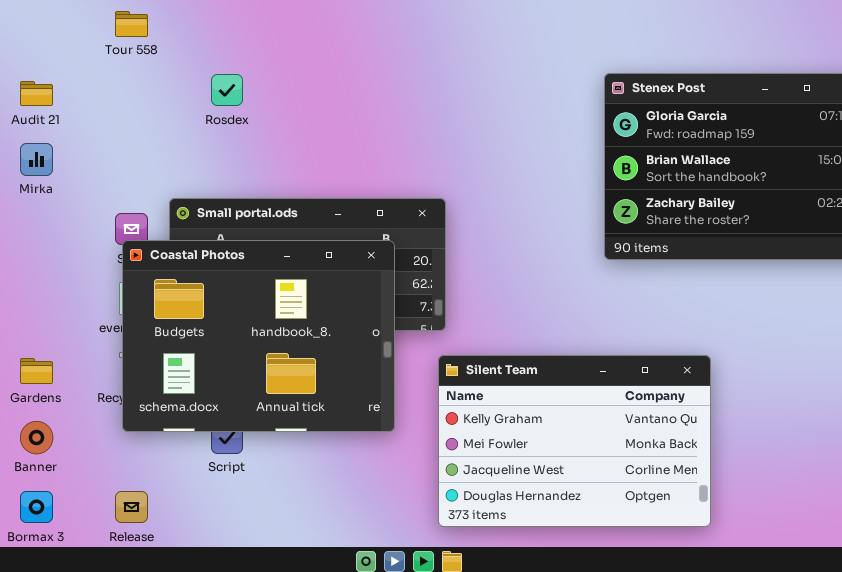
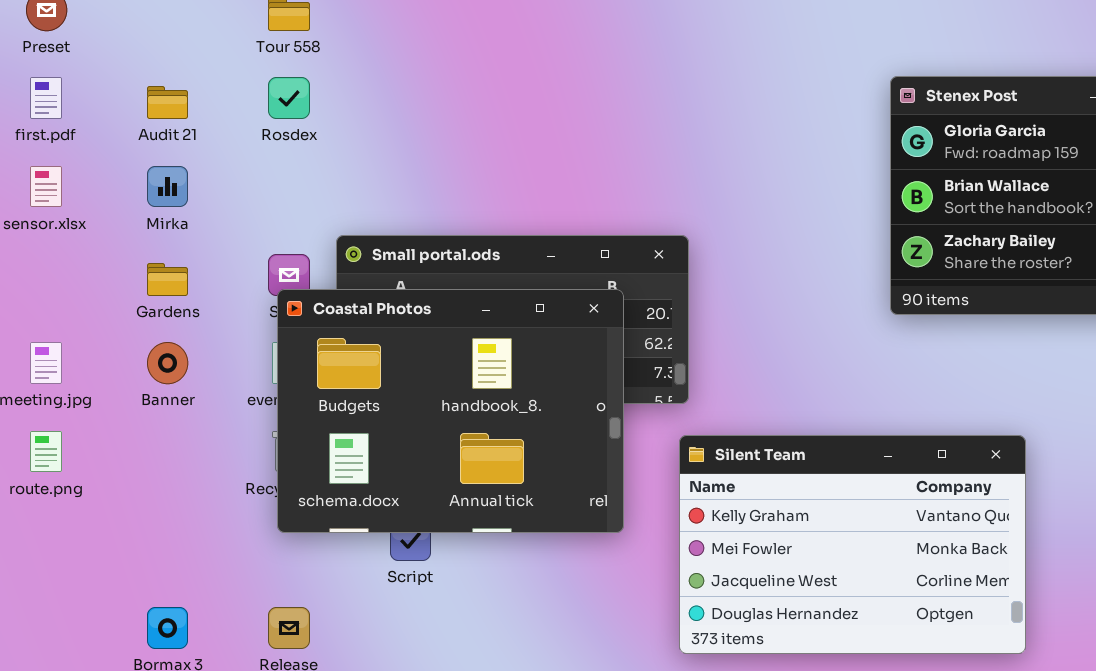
Rosdex: [211,74,243,106] -> [268,77,310,119], moved
Gardens: [20,358,53,384] -> [147,263,188,296], moved
Banner: [20,421,53,454] -> [147,342,188,384], moved

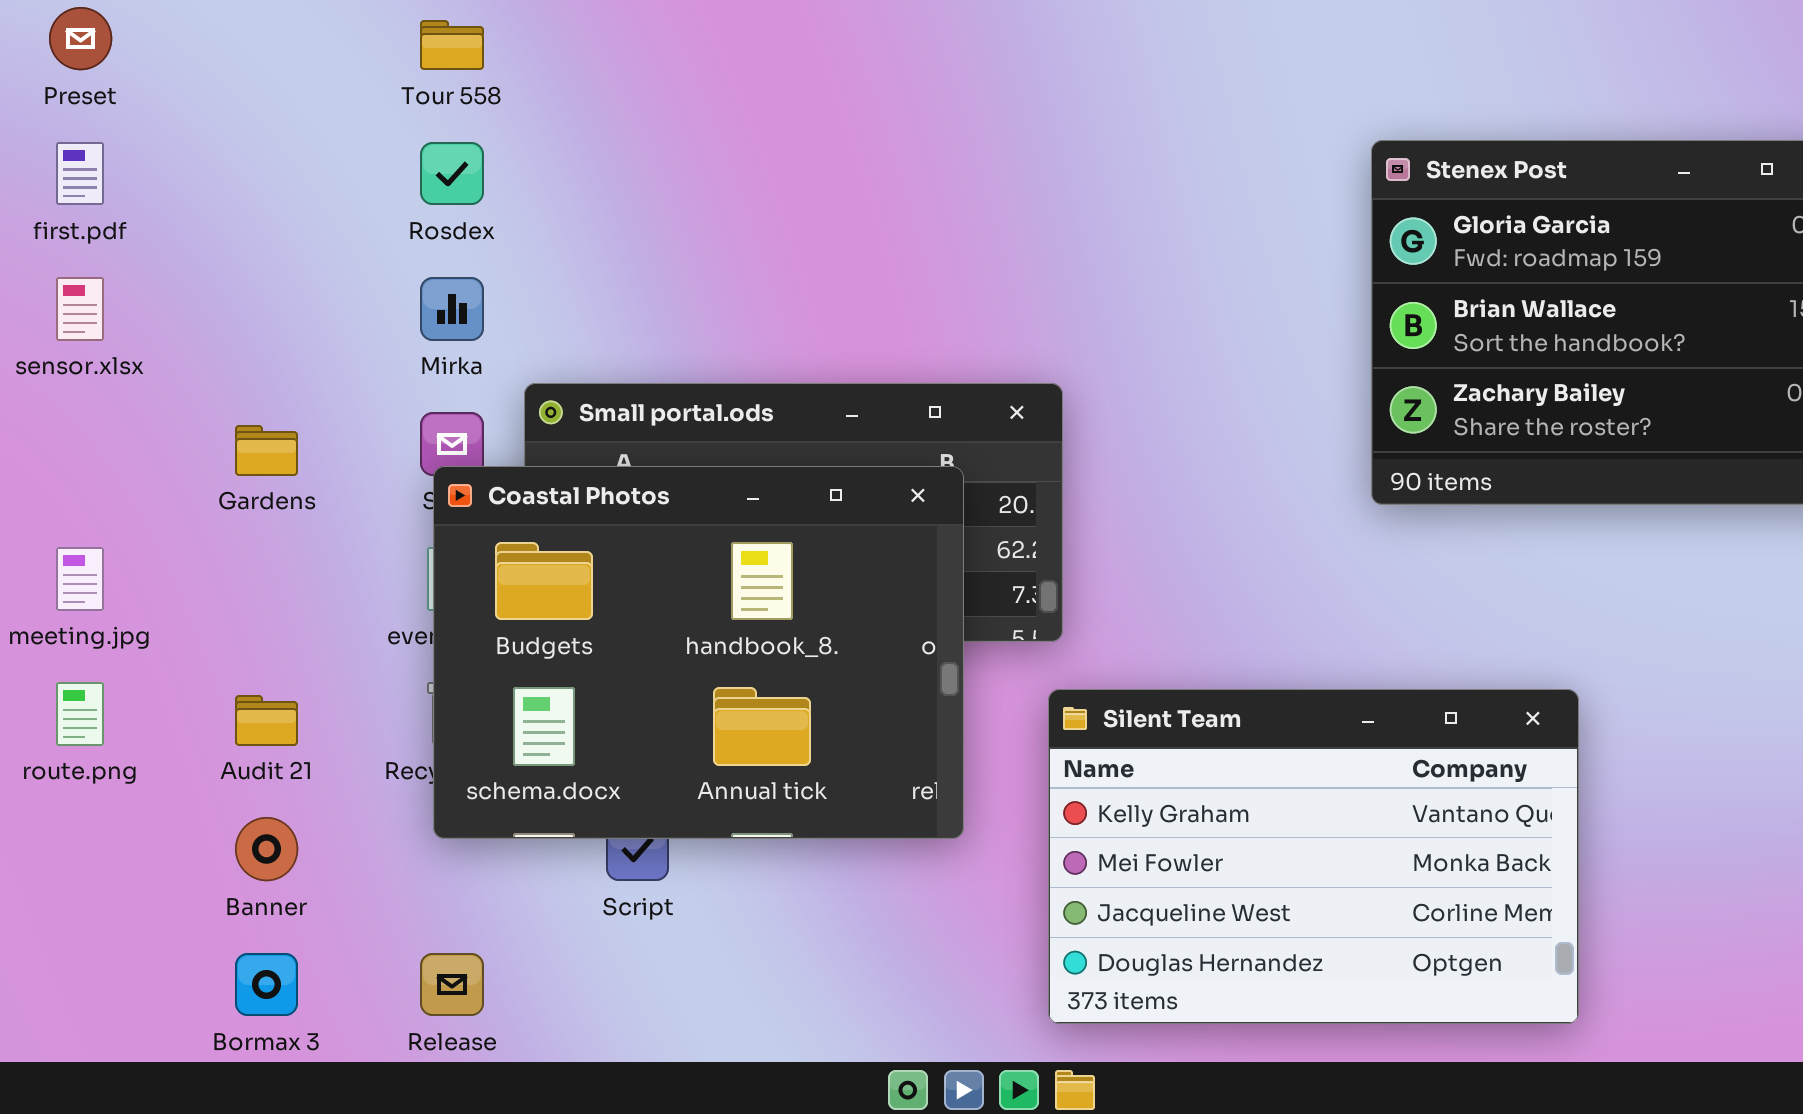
Audit 21: [147,86,188,119] -> [235,695,298,746], moved
Mirka: [147,166,188,207] -> [420,277,484,341], moved
Banner: [147,342,188,384] -> [235,817,298,881], moved

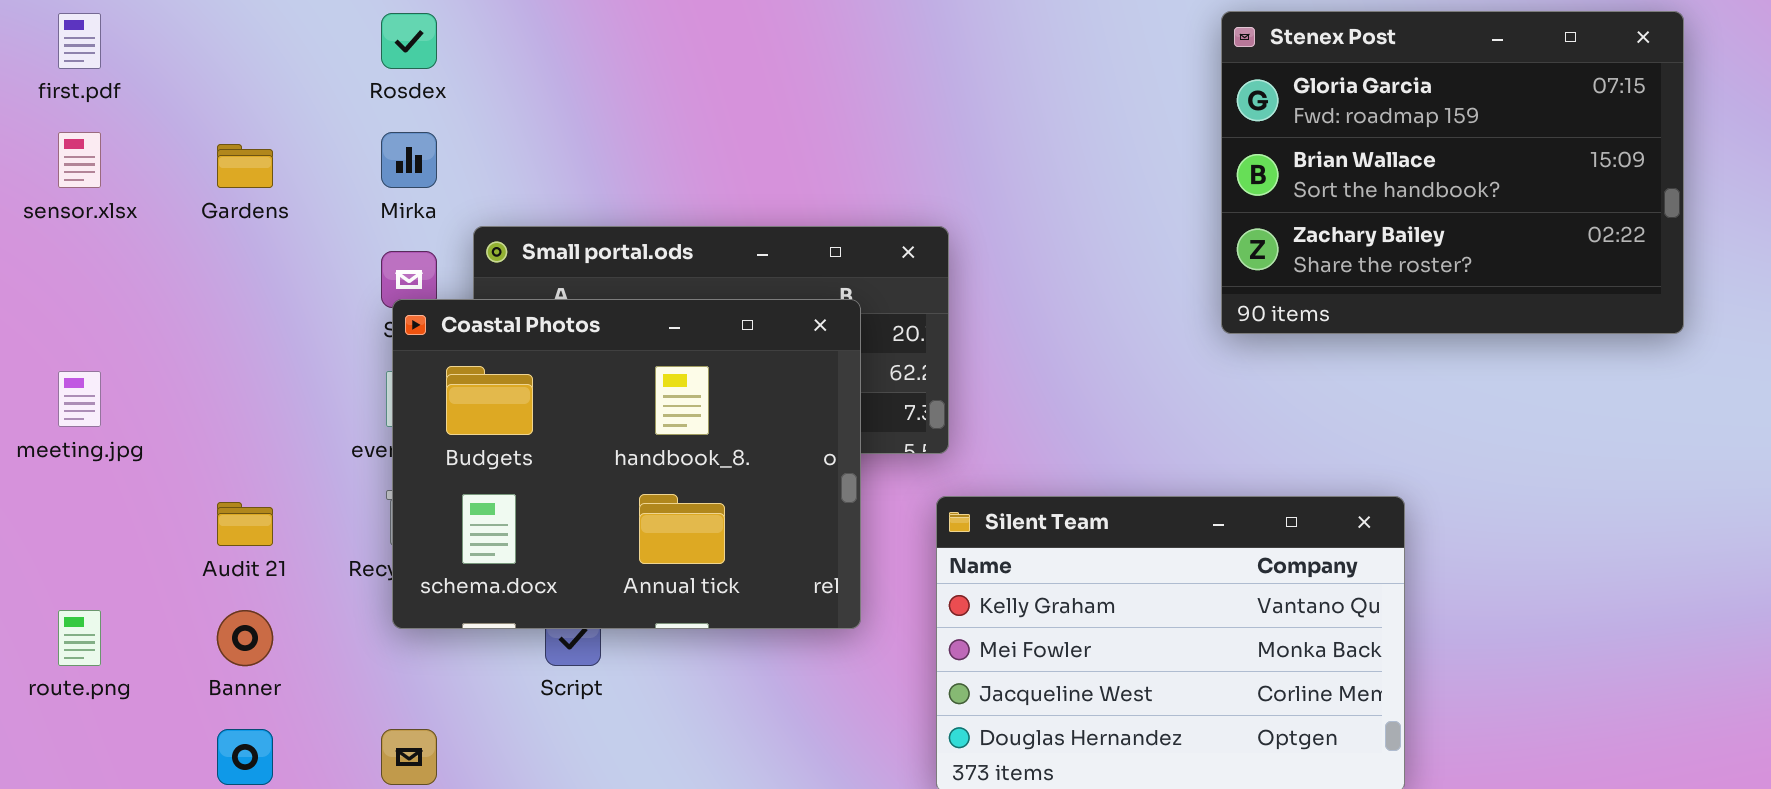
Gardens: [235,425,298,476] -> [217,144,273,188], moved
route.png: [56,682,104,746] -> [58,610,101,666], moved

